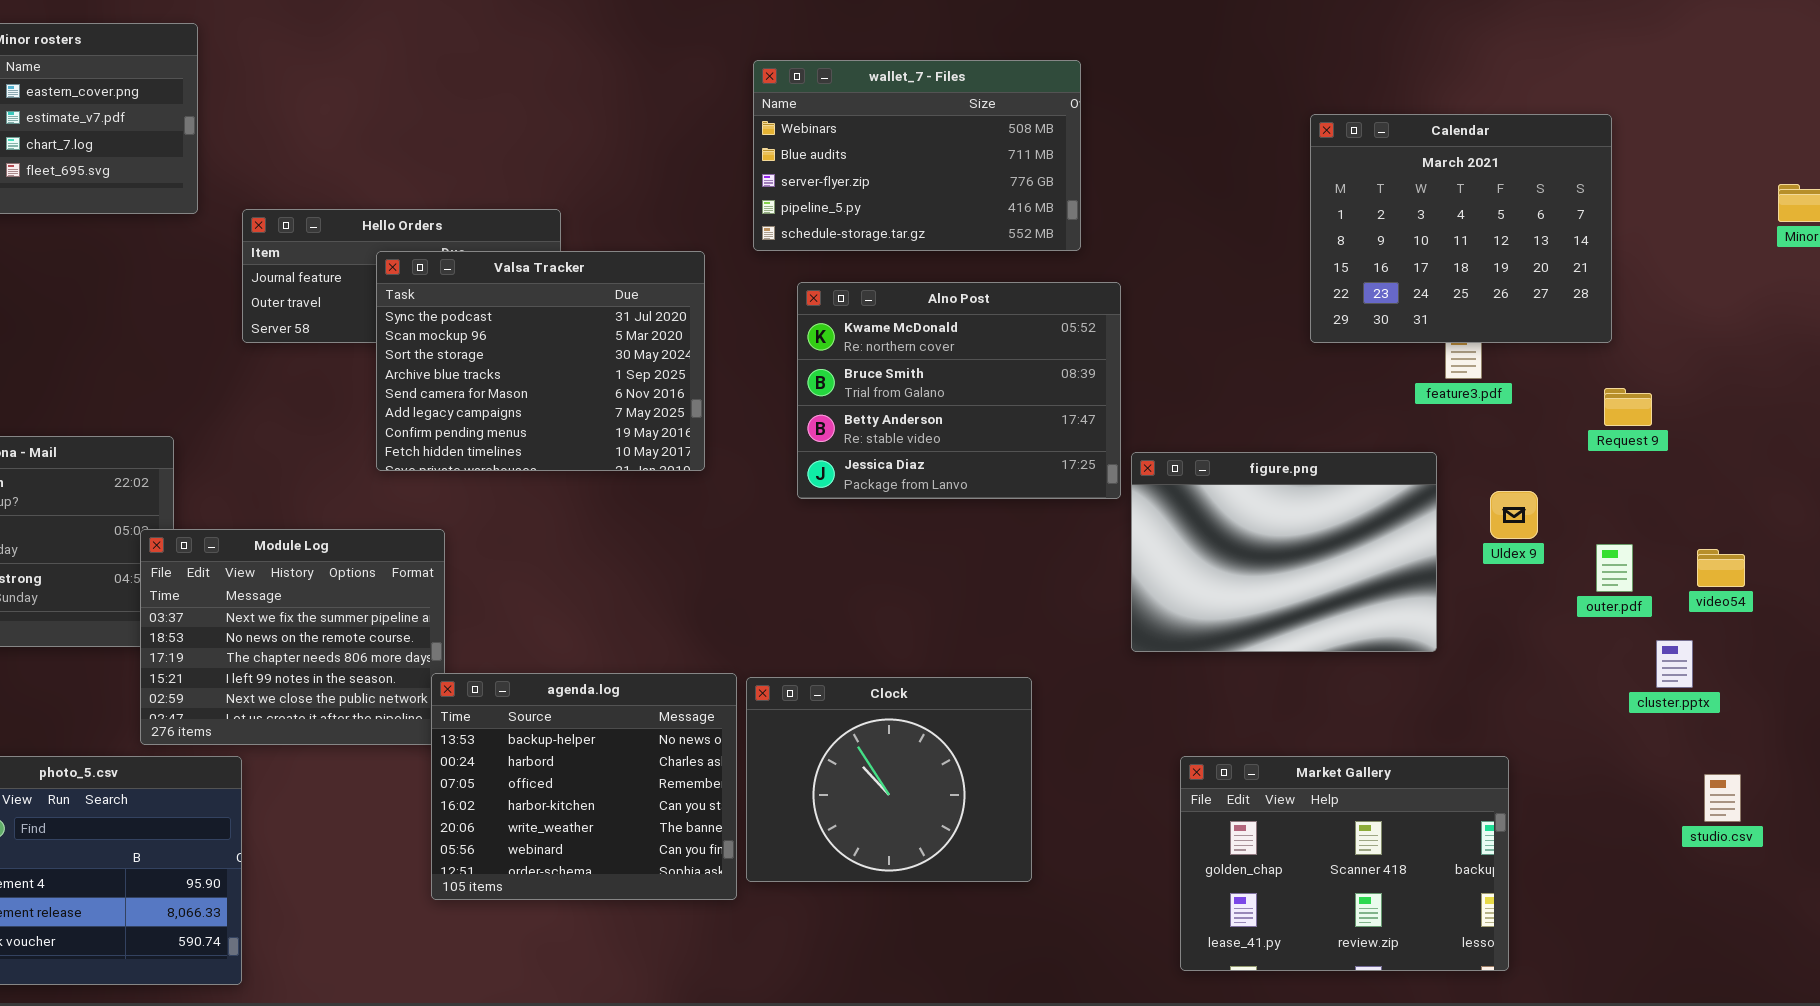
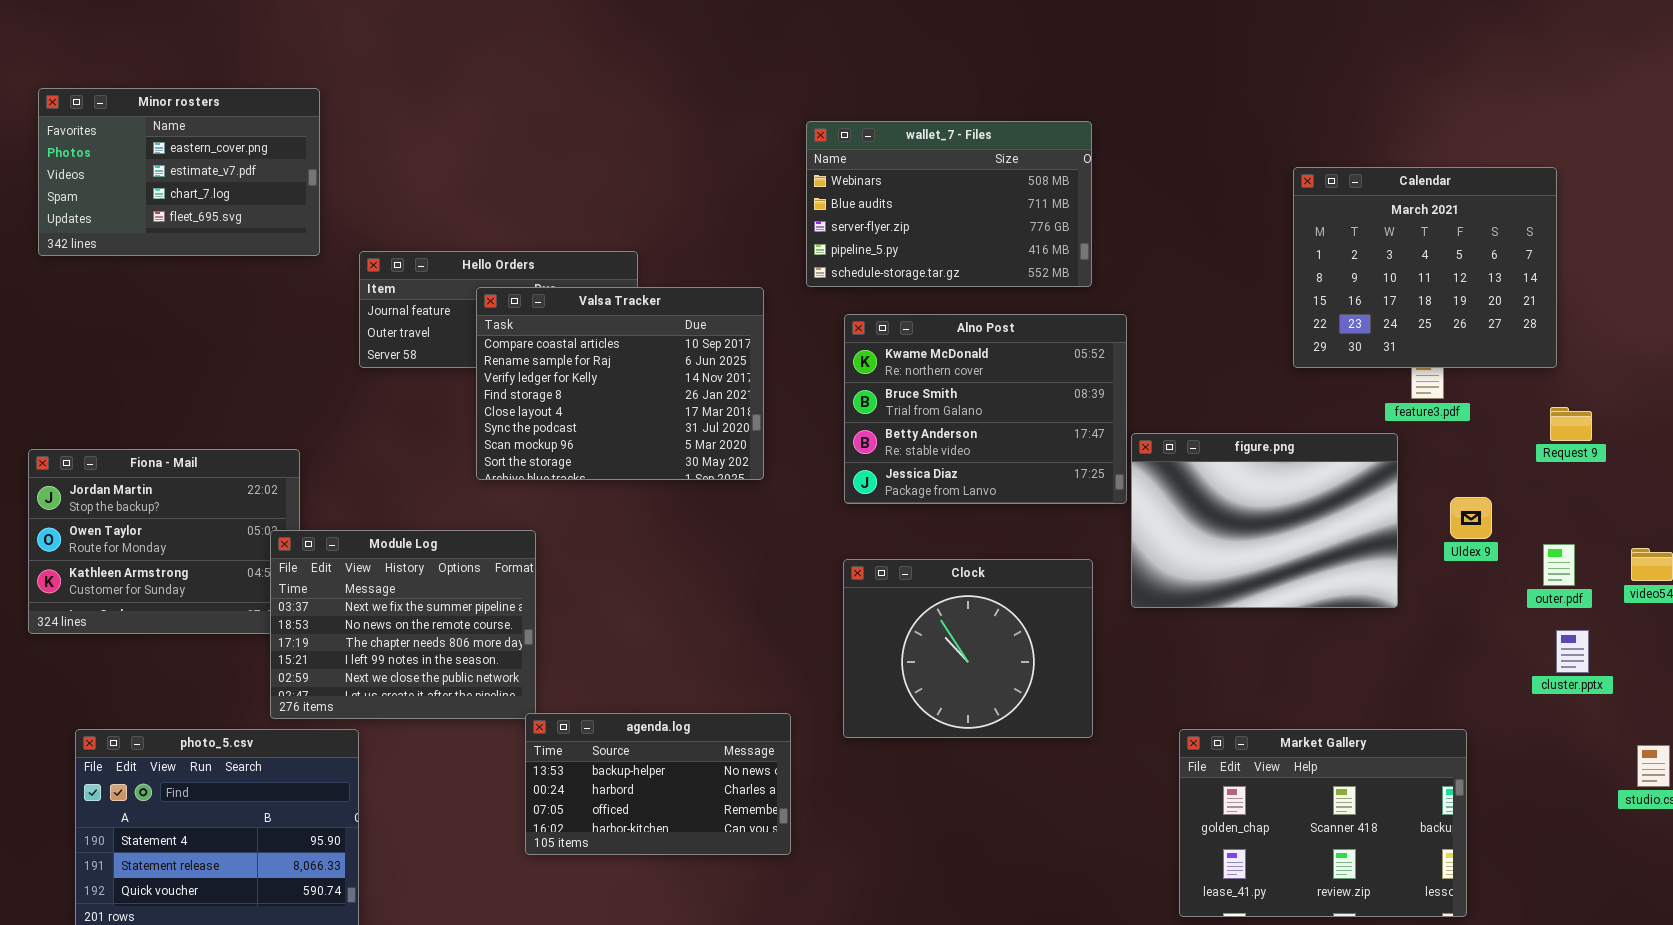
Valsa Tracker: [376,251,705,471] -> [476,287,764,480], scrolled up 5 rows
figure.png: [1131,452,1437,652] -> [1131,433,1398,608], moved
cluster.pptx: [1656,640,1693,688] -> [1556,630,1589,673], moved
agenda.log: [431,673,737,900] -> [525,713,791,855], resized
Clock: [746,677,1032,882] -> [843,559,1093,738], moved

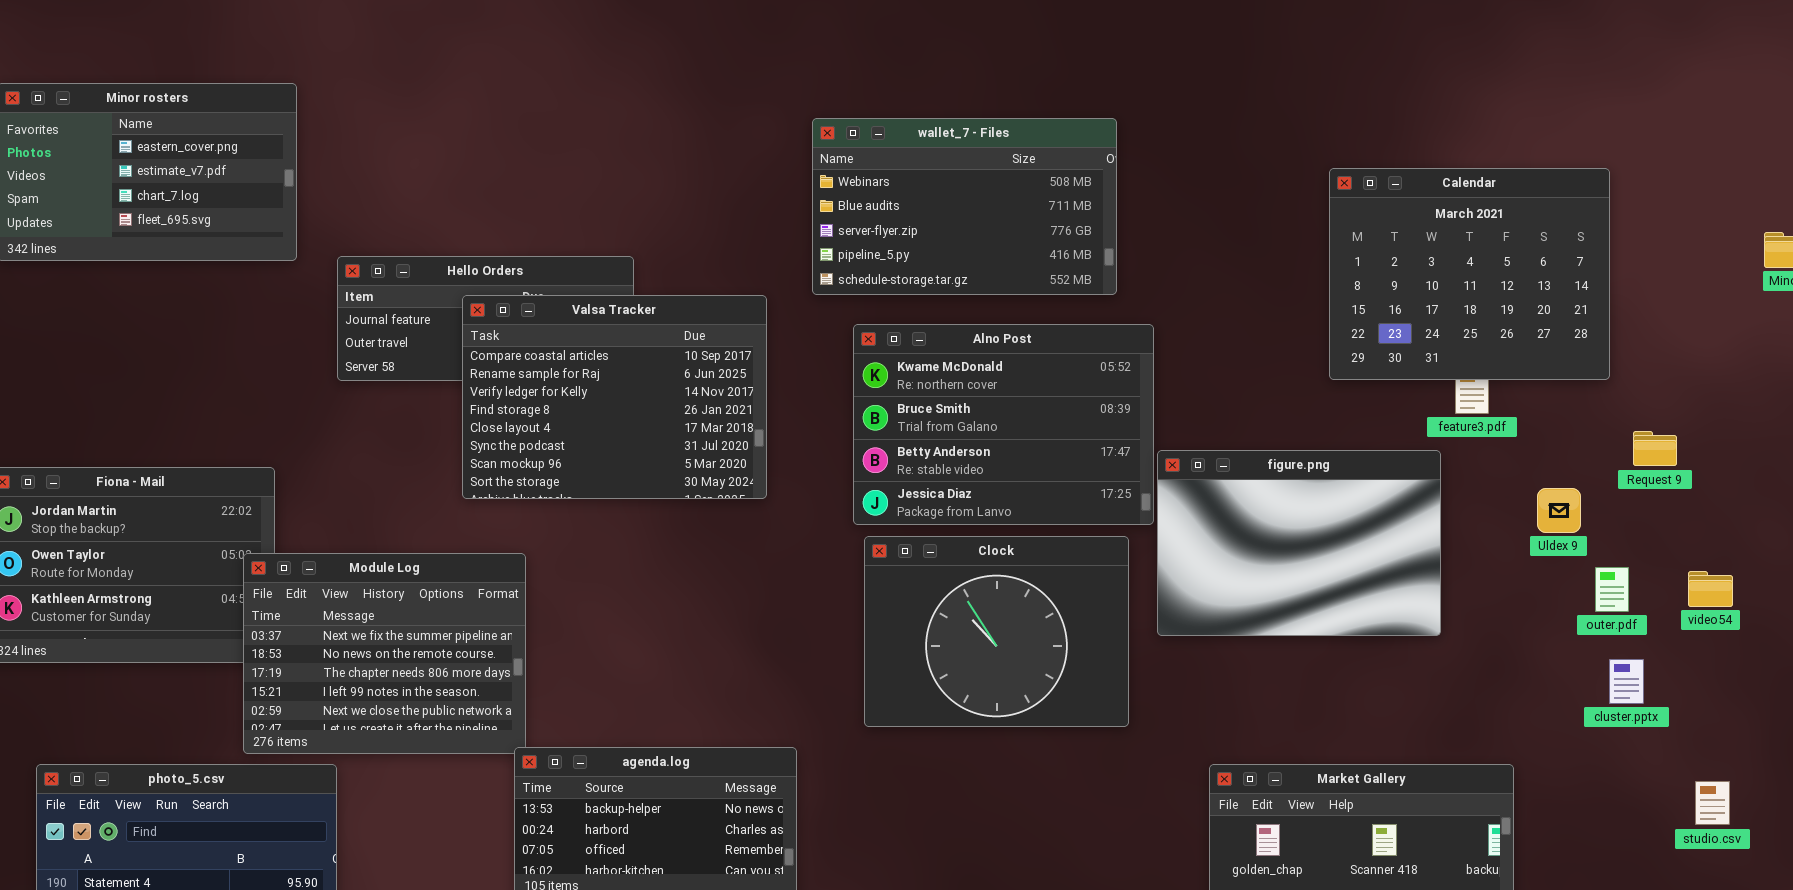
Request 9: [1550,407,1592,441] -> [1633,431,1677,466], moved
Uldex 9: [1450,497,1492,539] -> [1537,488,1581,533], moved
Clock: [843,559,1093,738] -> [864,536,1129,727], moved

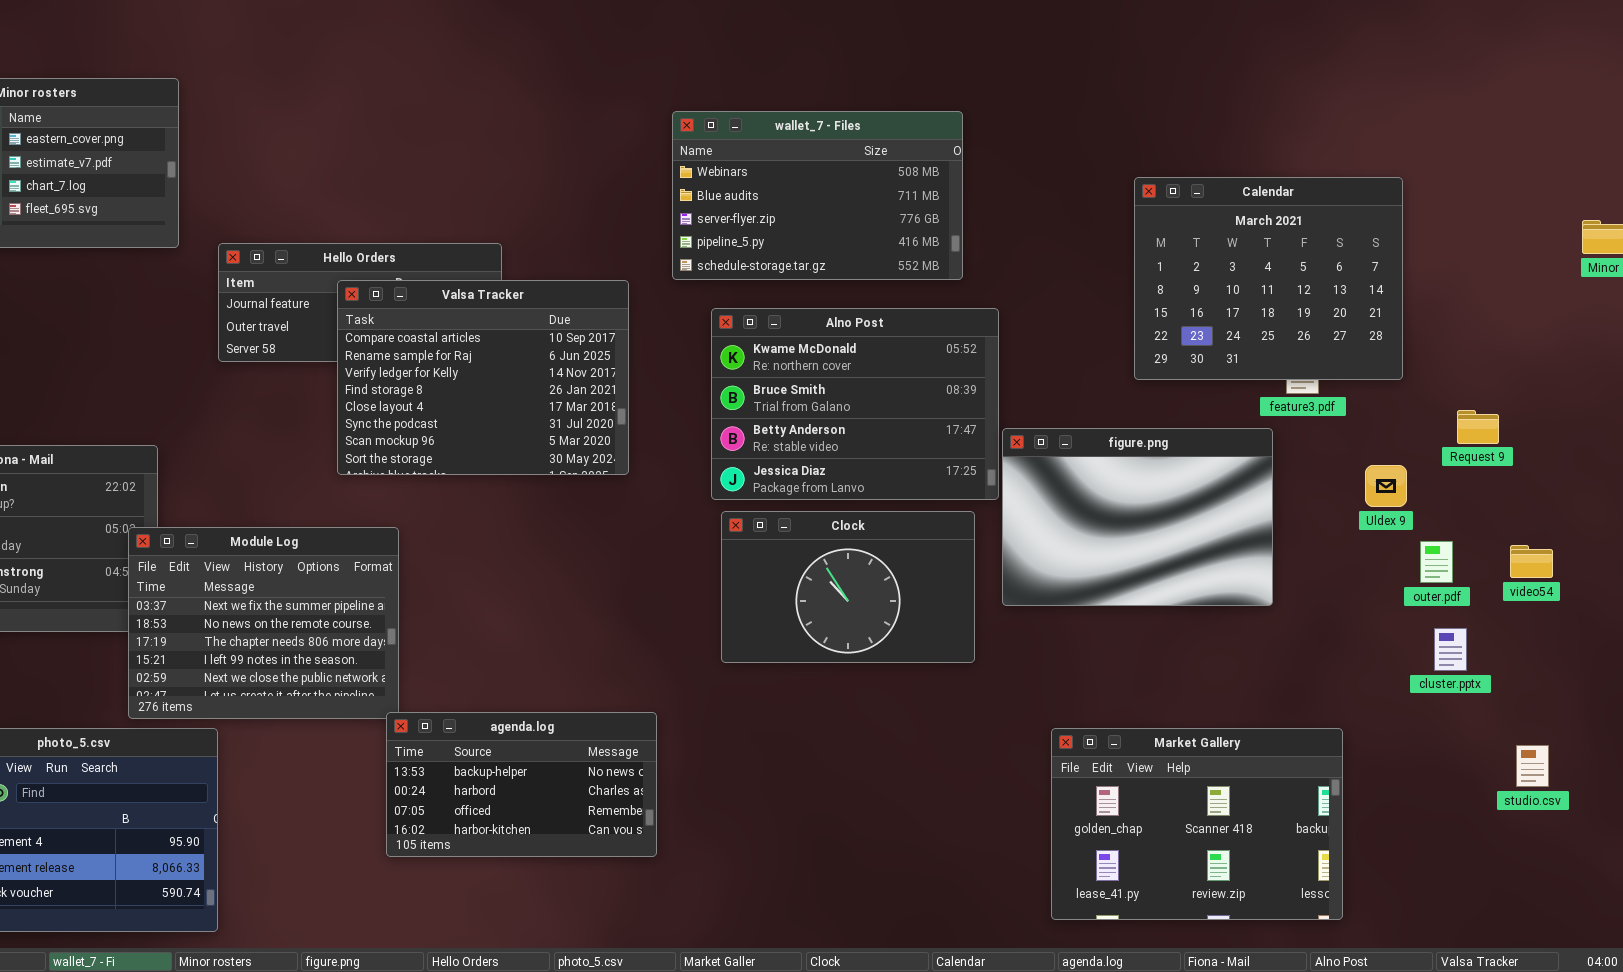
Calendar: [1329,168,1610,380] -> [1134,177,1403,380], moved
Clock: [864,536,1129,727] -> [721,511,975,663], resized

